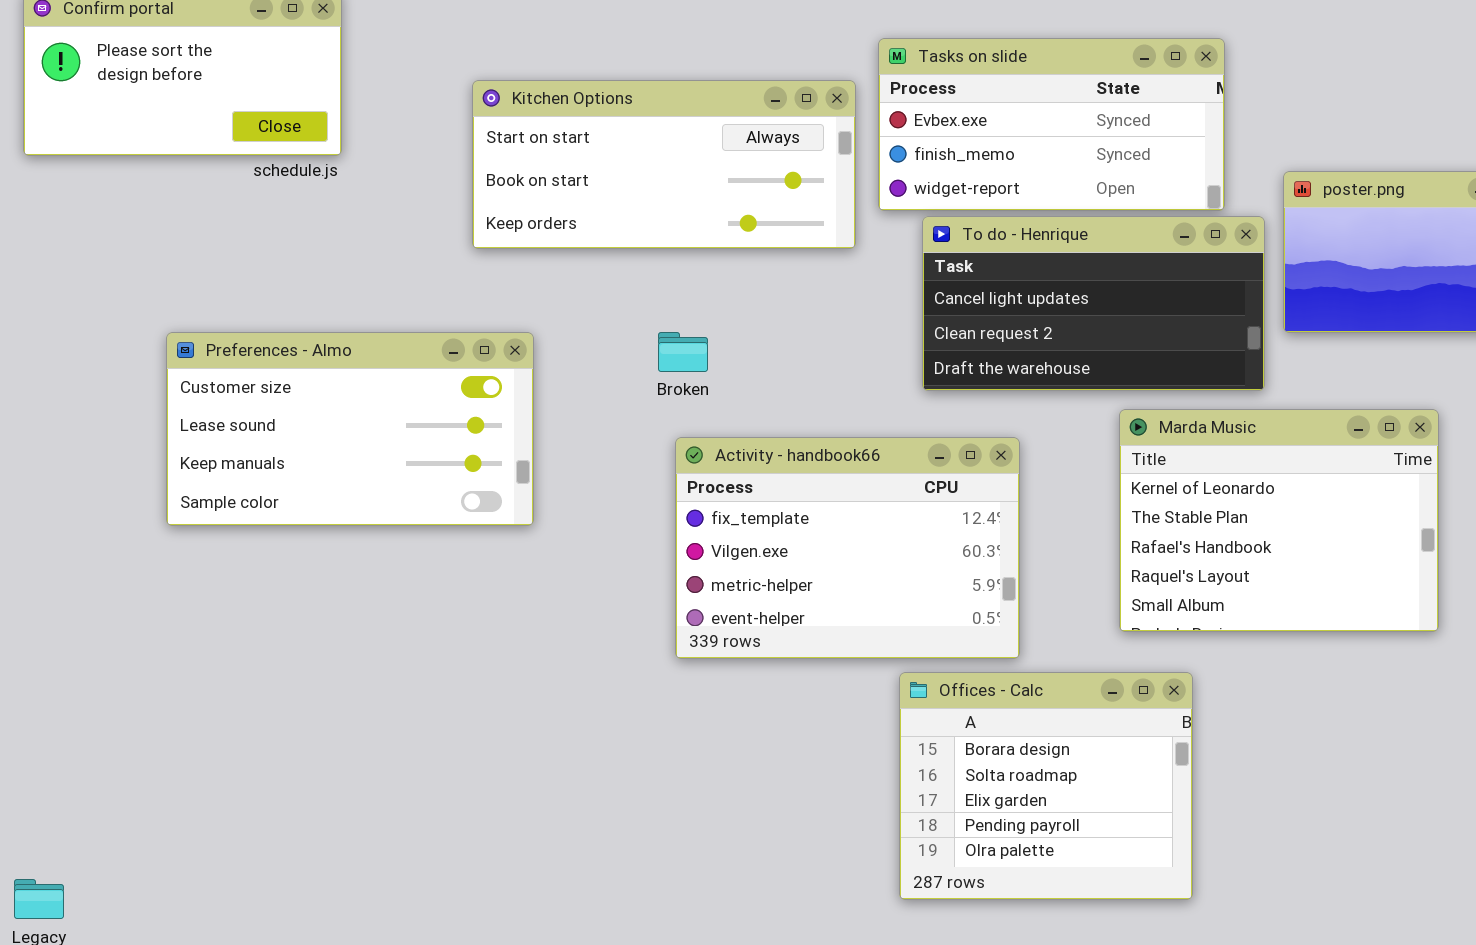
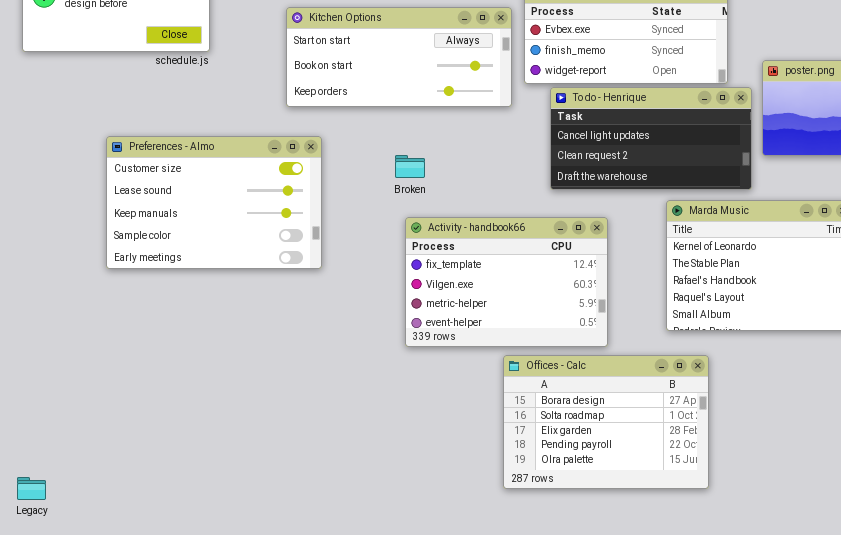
Preferences - Almo: [166,332,534,526] -> [106,136,322,269], resized
Offices - Calc: [899,672,1193,900] -> [503,355,709,489], resized

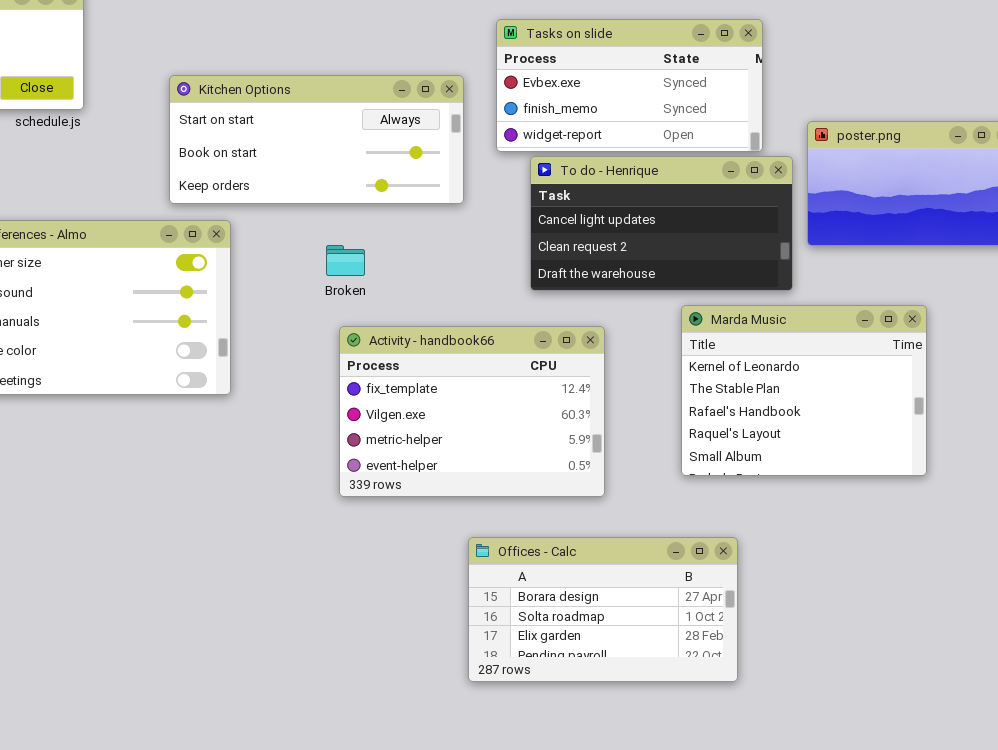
Kitchen Options: [286,7,512,107] -> [169,75,464,204], moved
Offices - Calc: [503,355,709,489] -> [468,537,738,682], resized

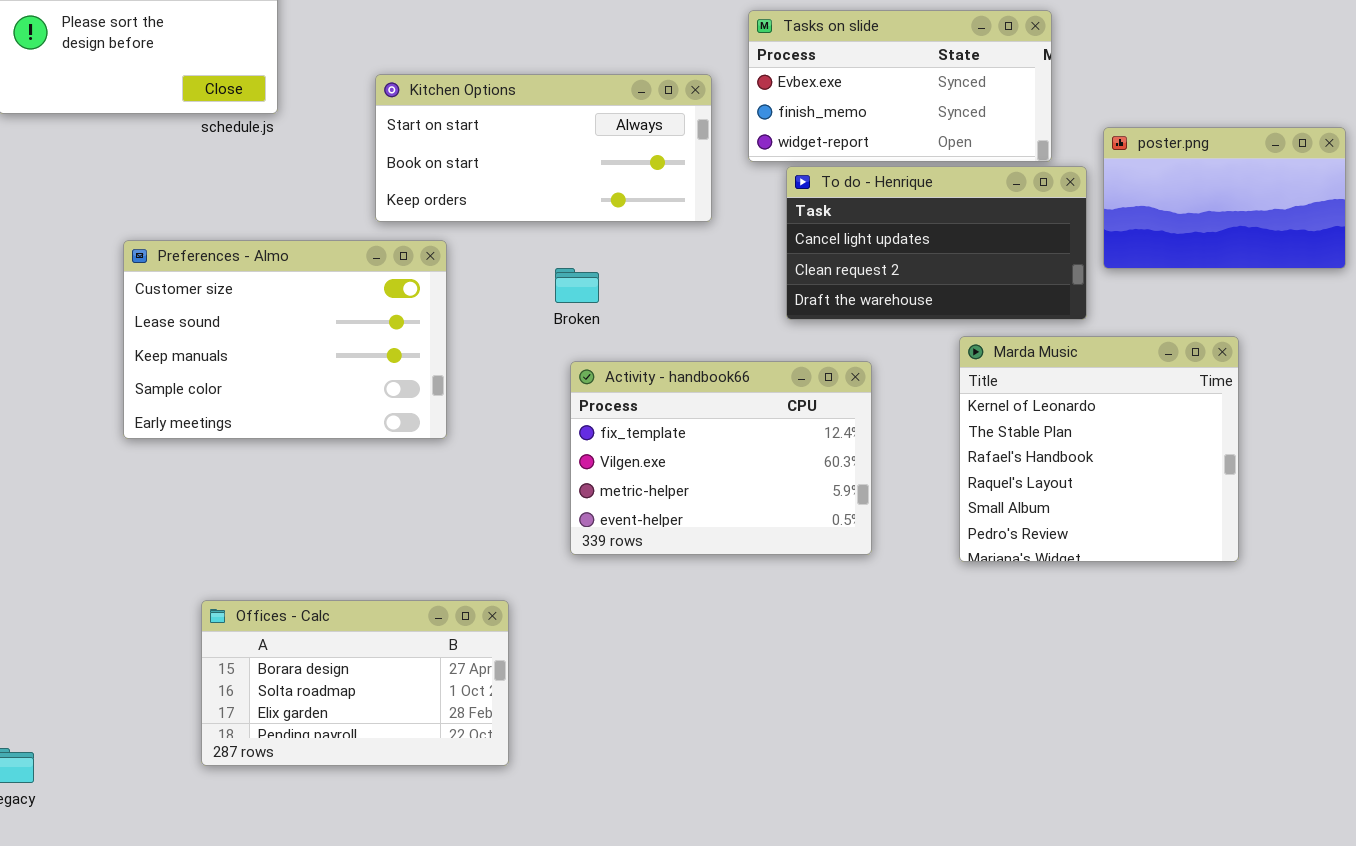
Marda Music: [681,305,927,476] -> [959,336,1239,562], resized
Offices - Calc: [468,537,738,682] -> [201,600,509,766], moved

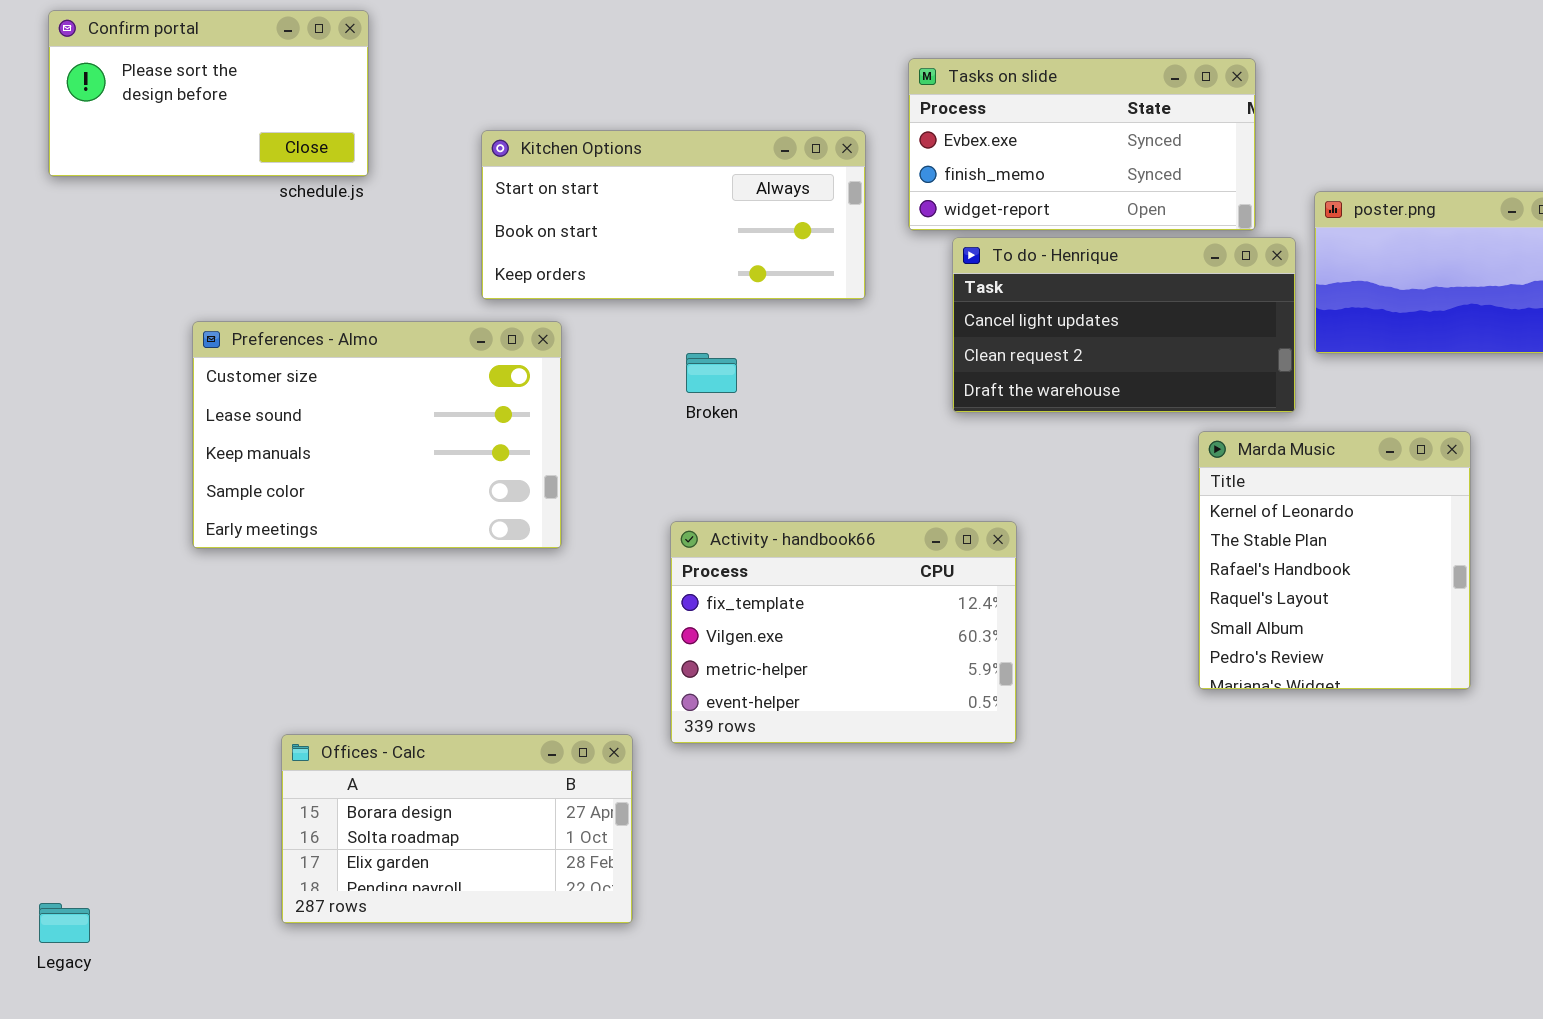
Marda Music: [959,336,1239,562] -> [1198,431,1471,690], resized
Activity - handbook66: [570,361,872,555] -> [670,521,1017,744], moved

